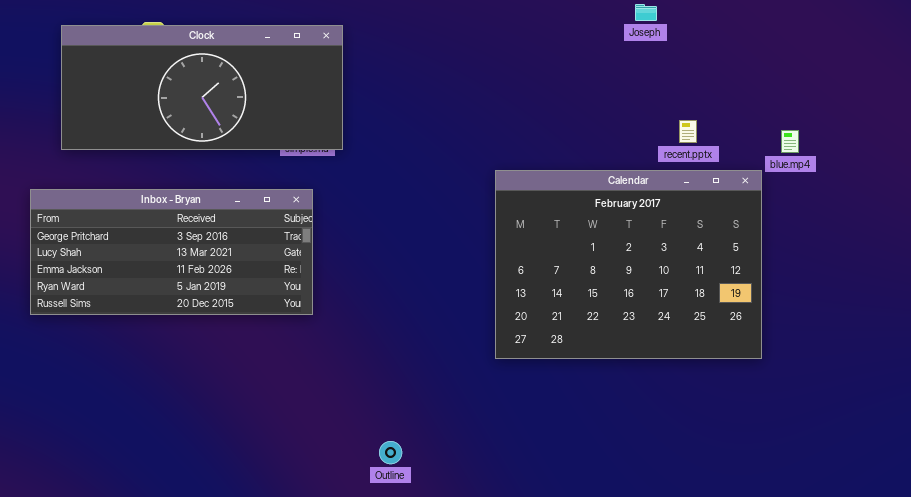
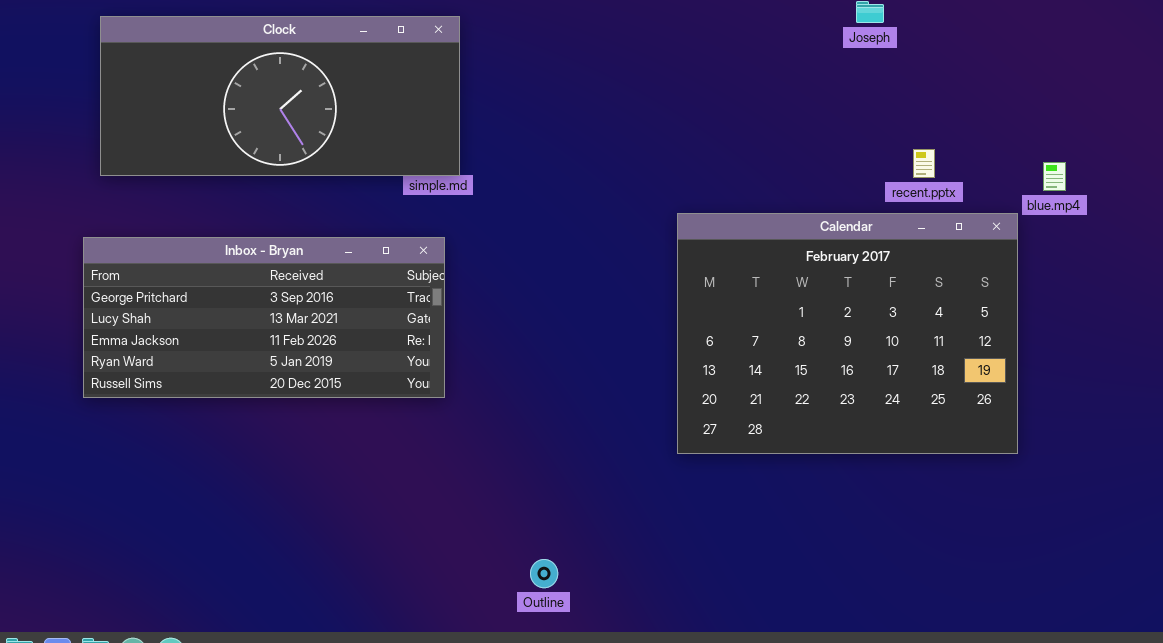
Clock: [61,25,343,150] -> [100,16,460,176], moved

